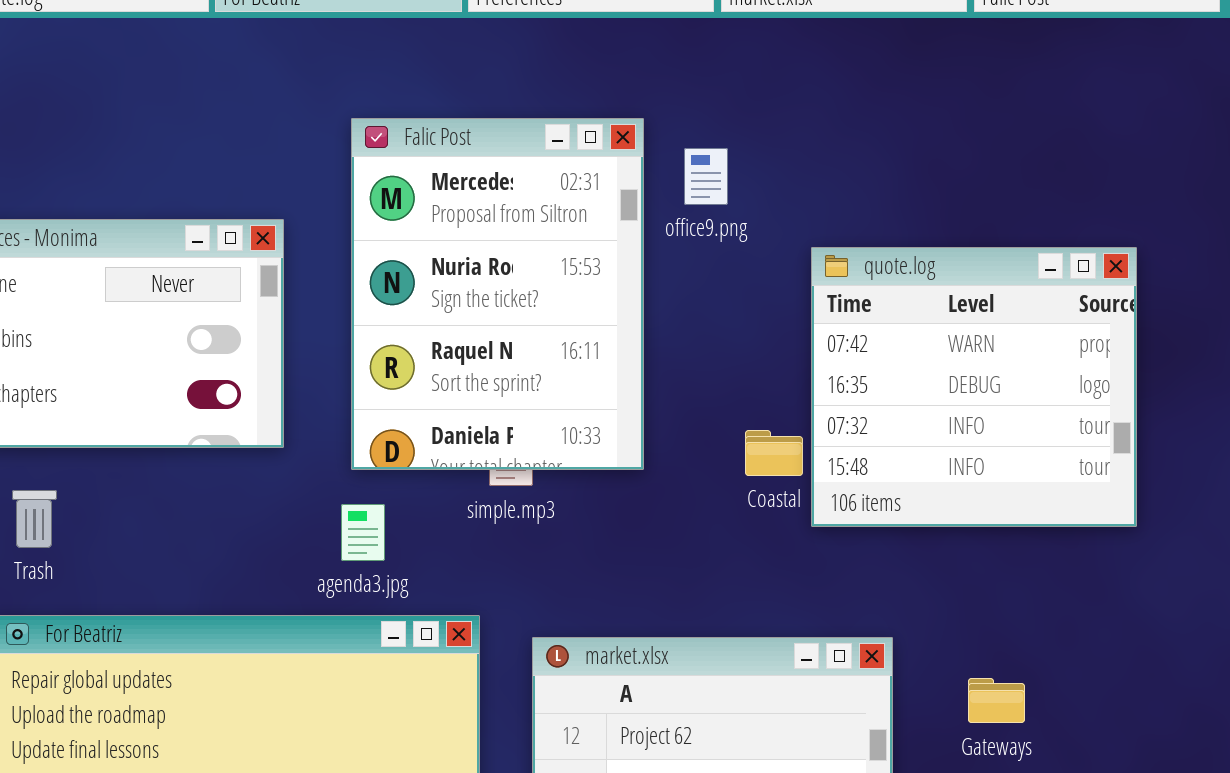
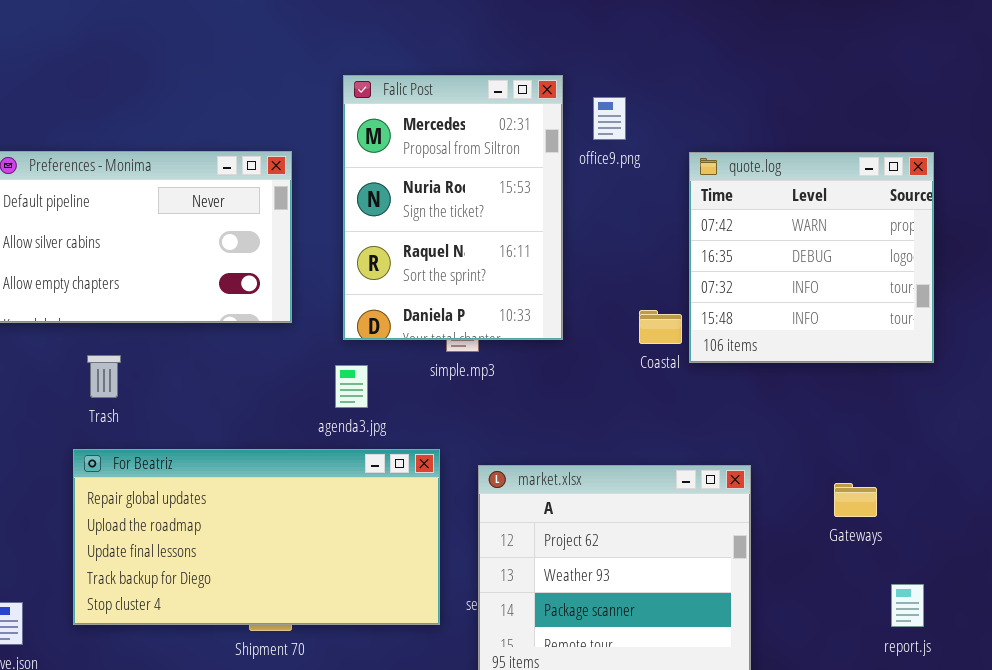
quote.log: [811,247,1137,527] -> [689,152,934,363], moved
Gateways: [968,678,1025,723] -> [834,483,877,517], moved

